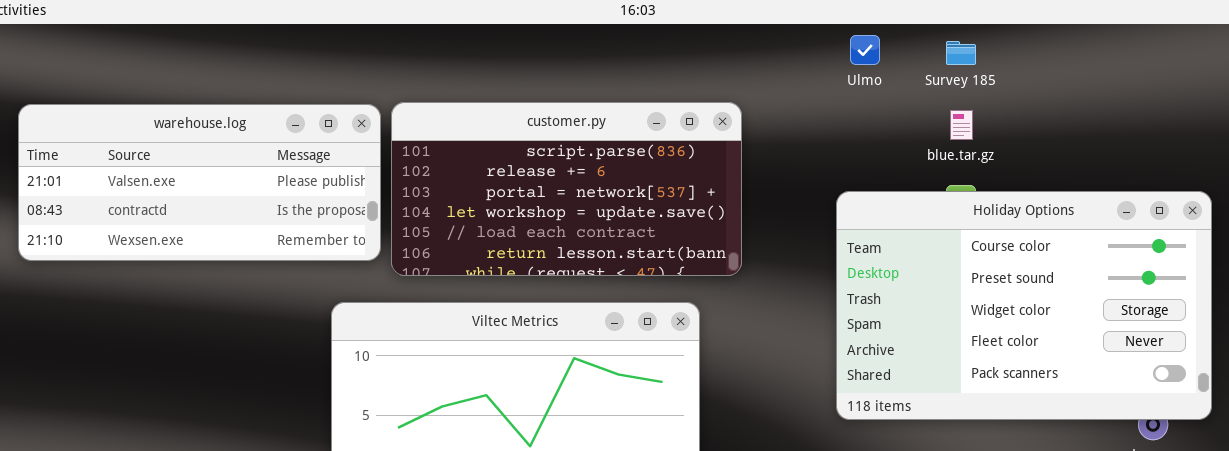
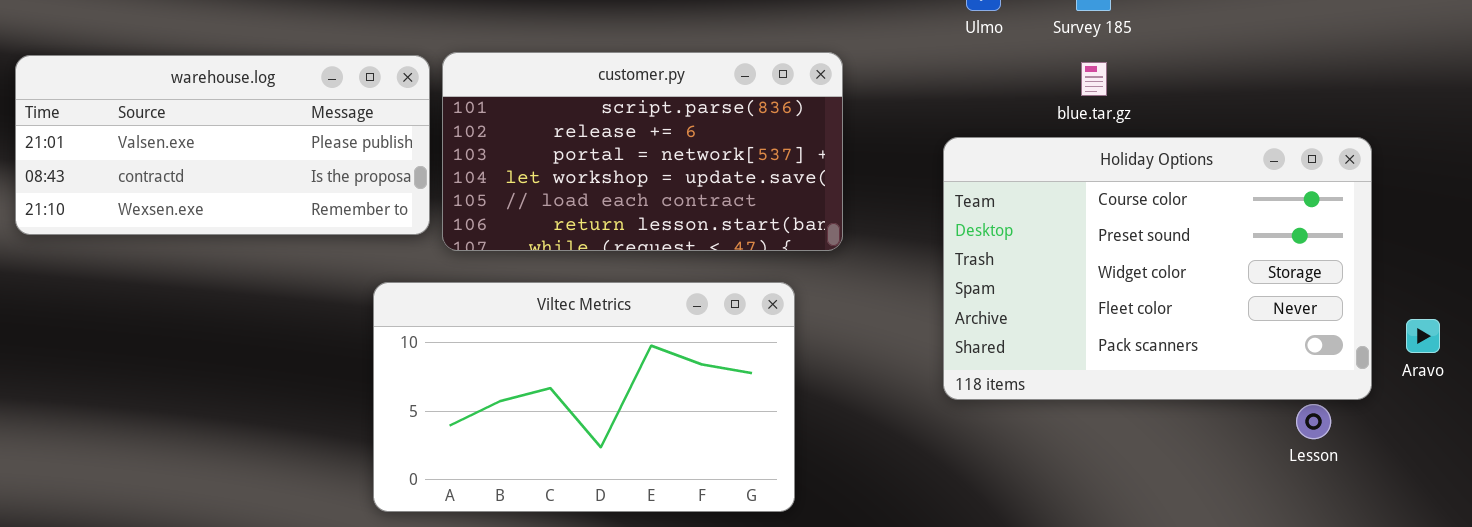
Holiday Options: [836,191,1212,420] -> [943,137,1372,400], moved

